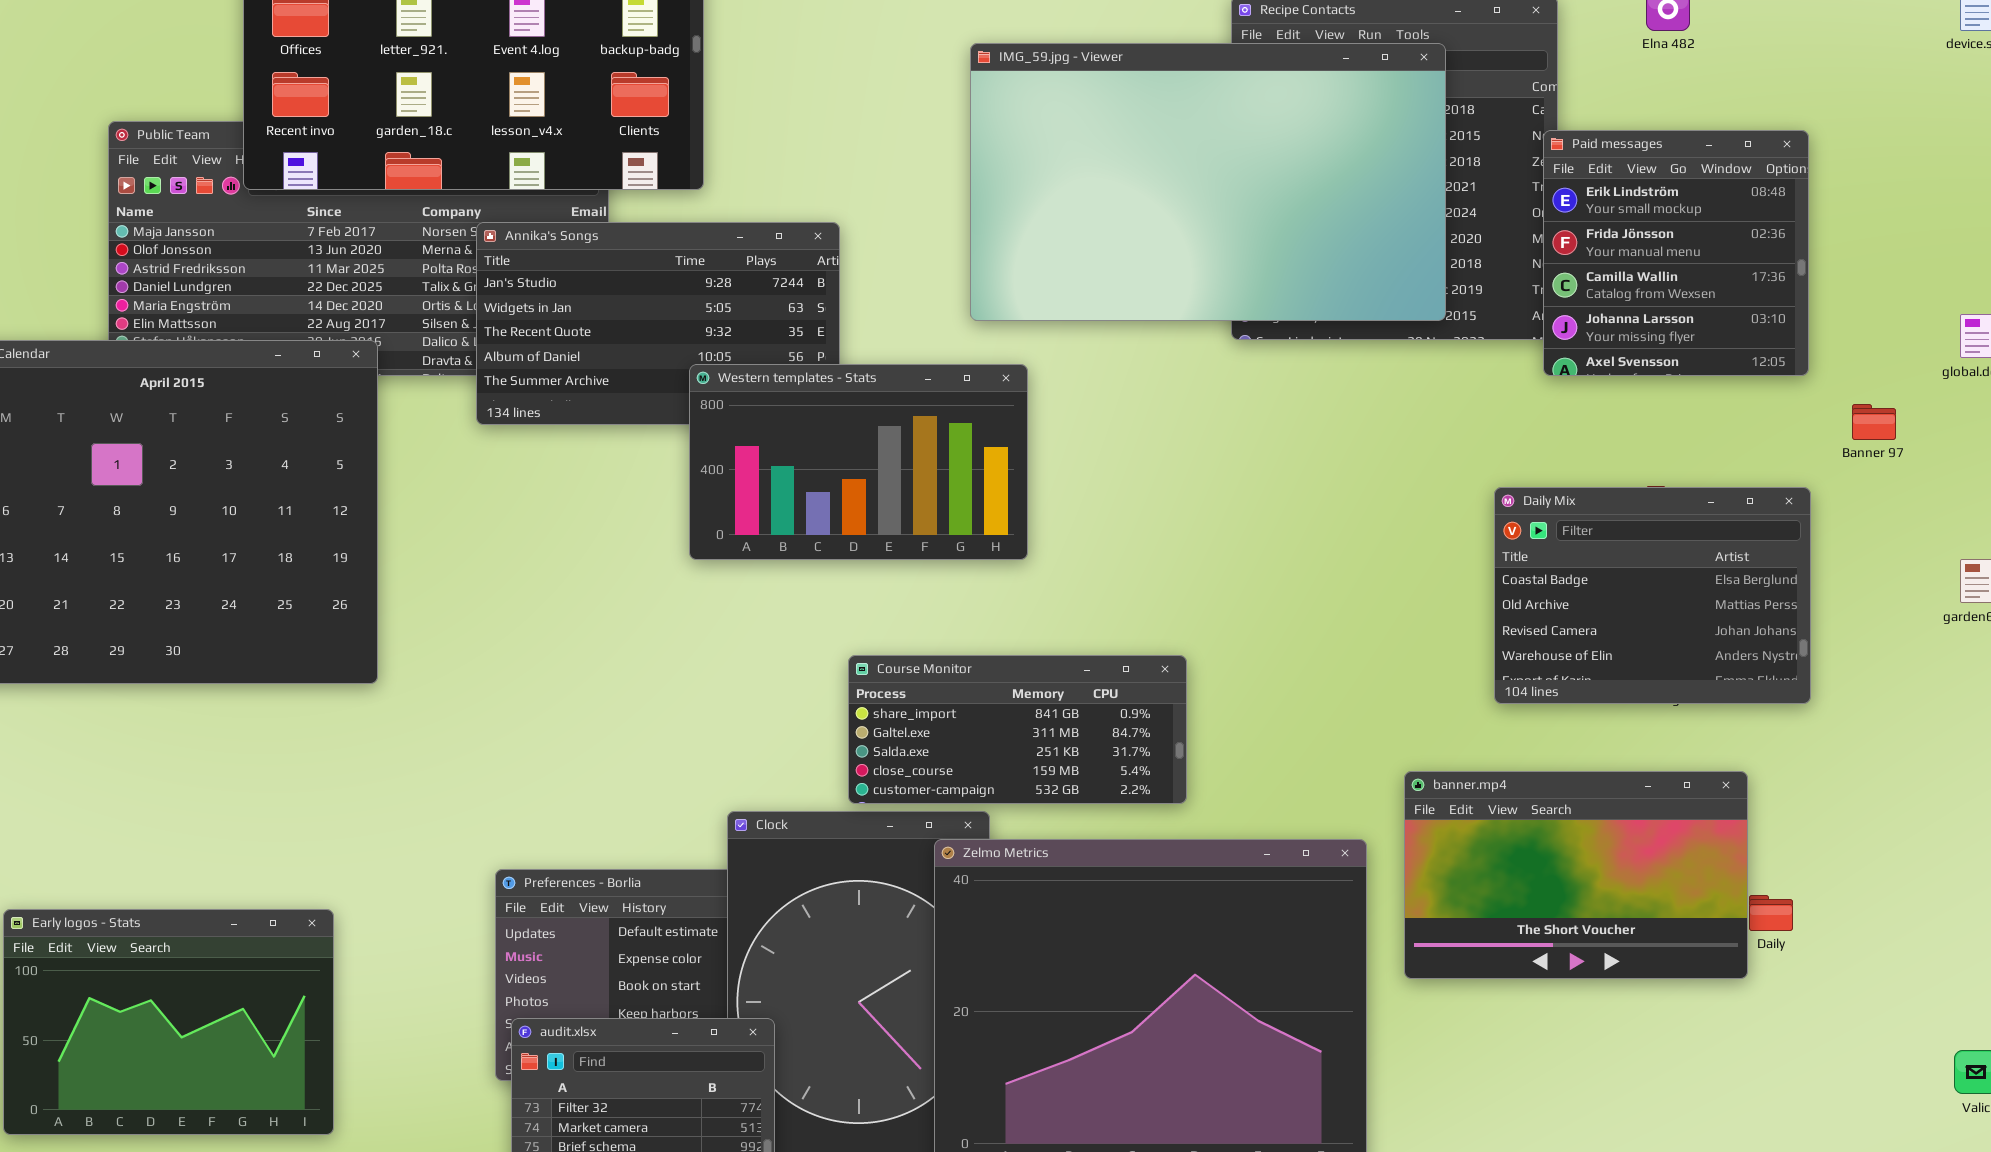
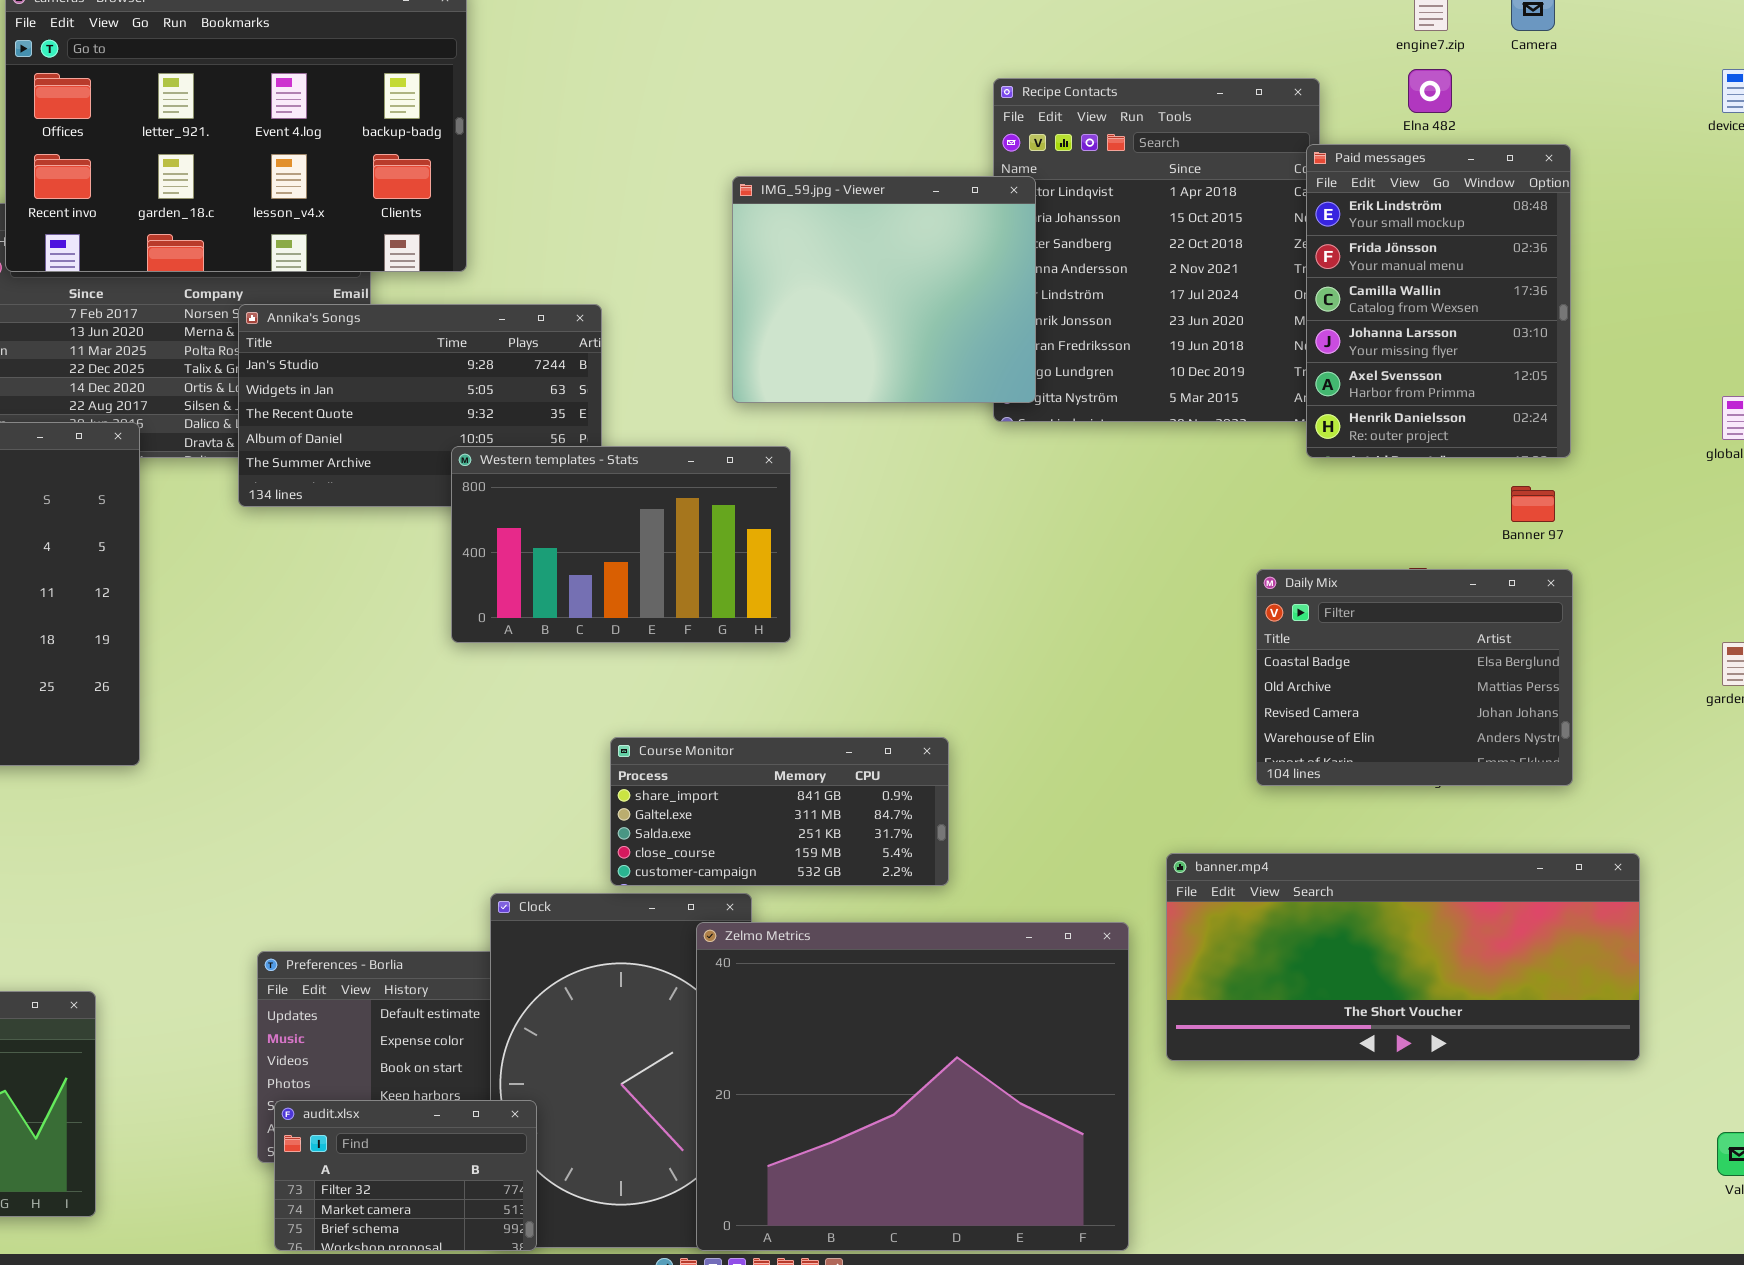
IMG_59.jpg - Viewer: [970,43,1446,321] -> [732,176,1036,403], resized
Paid messages: [1543,130,1809,376] -> [1306,144,1571,458], resized
Banner 97: [1852,404,1896,440] -> [1511,486,1555,522], moved
banner.mp4: [1404,771,1748,979] -> [1166,853,1640,1061], resized

